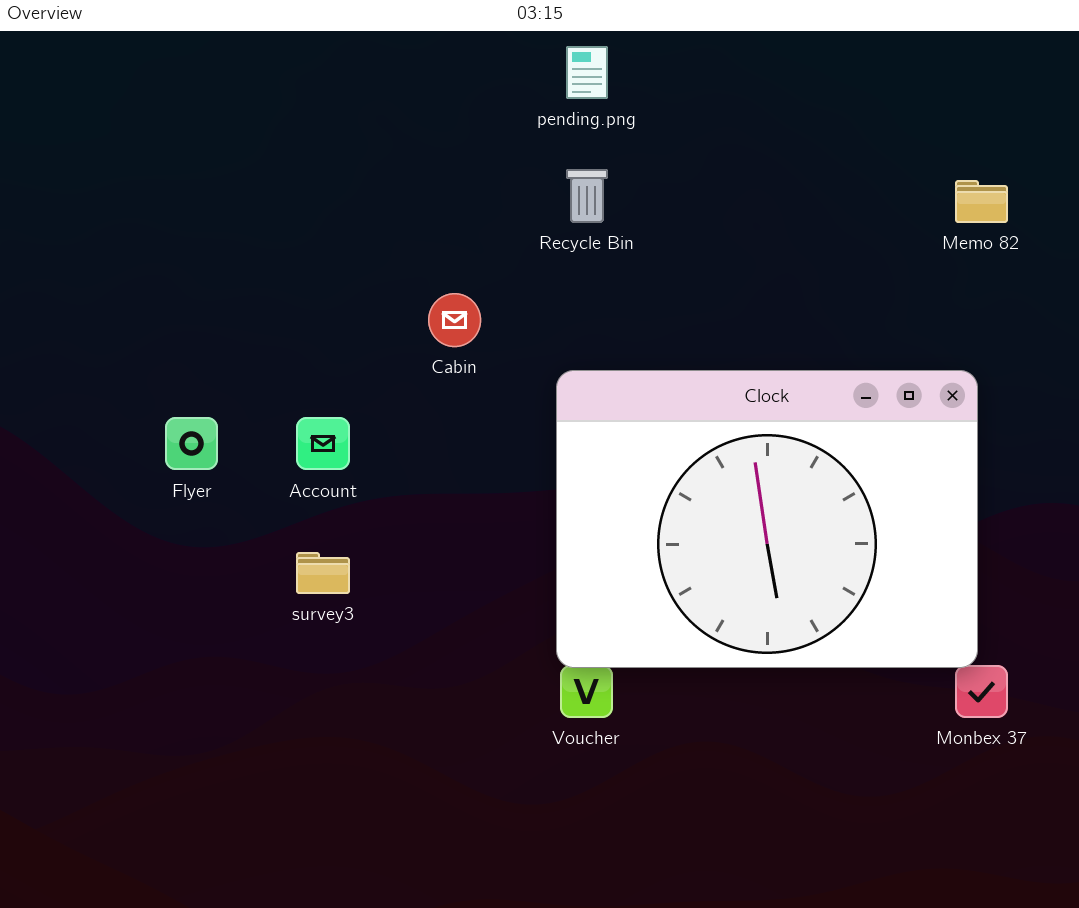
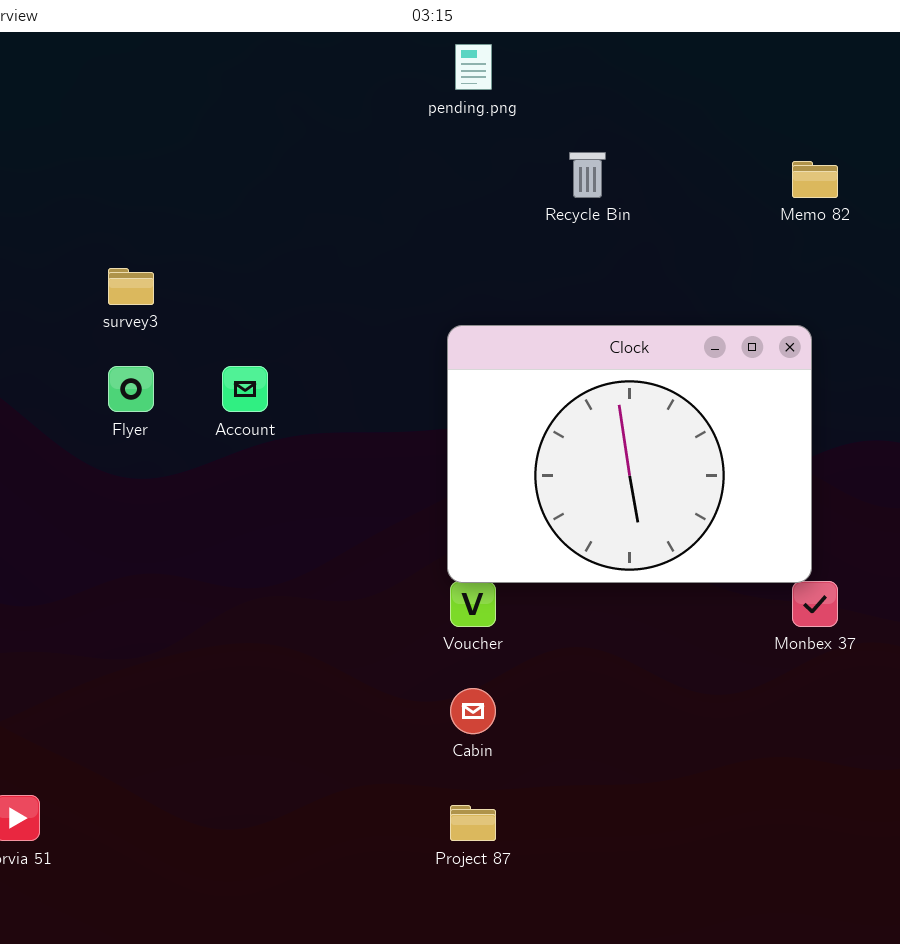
Recycle Bin: [566,169,608,223] -> [569,152,606,198], moved
Cabin: [428,293,481,347] -> [450,688,496,734], moved
survey3: [296,552,350,594] -> [108,268,154,305], moved

